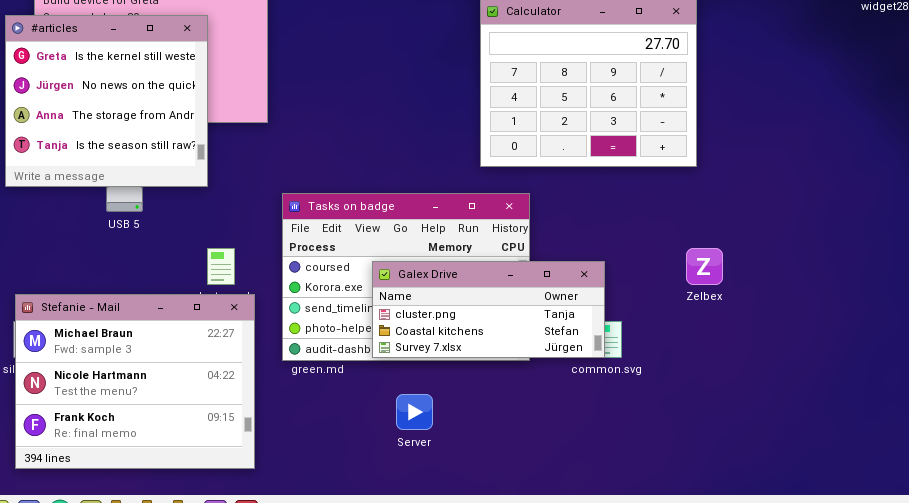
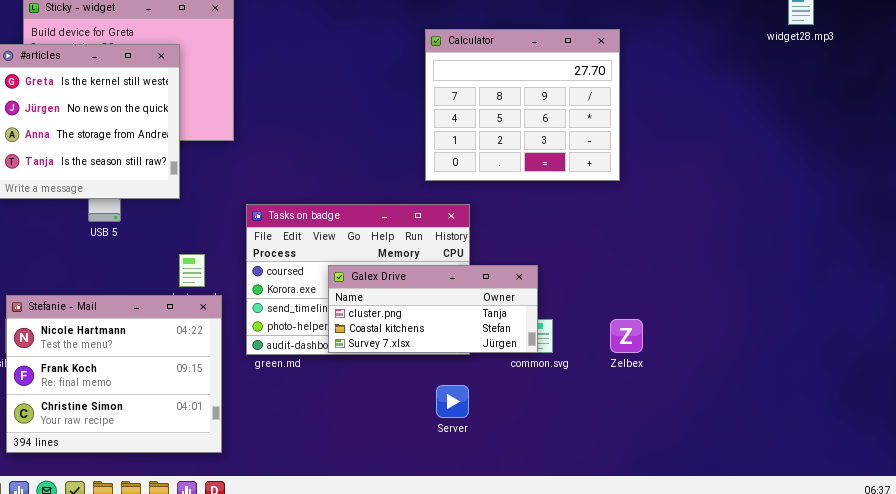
Zelbex: [686,248,723,285] -> [610,319,643,353], moved
Stefanie - Mail: [15,294,255,469] -> [6,295,222,453], scrolled down 1 row
Server: [396,394,433,430] -> [436,385,469,418], moved

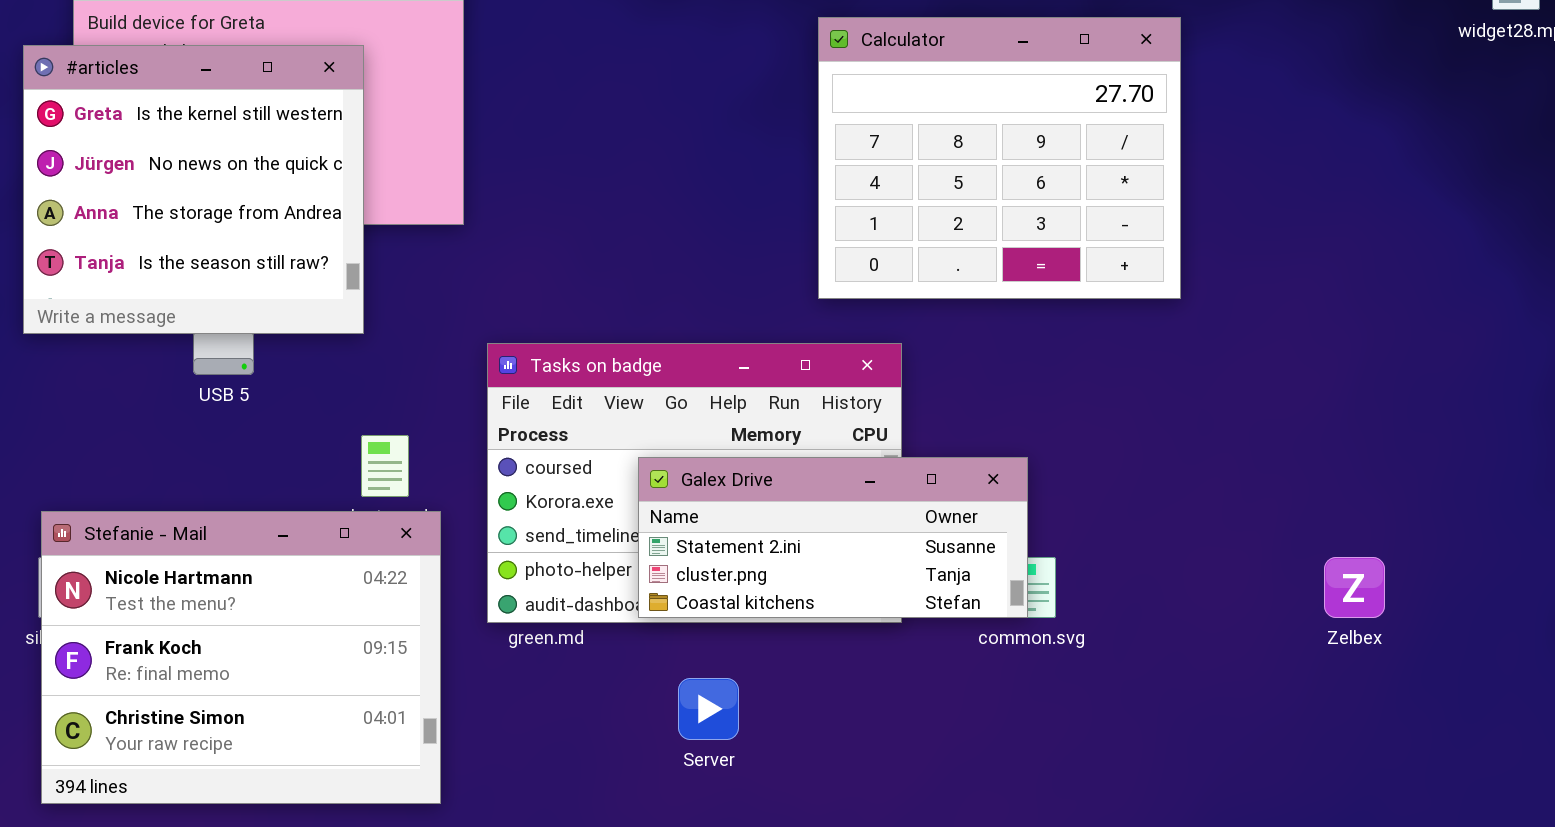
Galex Drive: [328,265,538,353] -> [638,457,1028,618], scrolled up 1 row
Zelbex: [610,319,643,353] -> [1324,557,1385,618], moved
Server: [436,385,469,418] -> [678,678,739,740], moved

